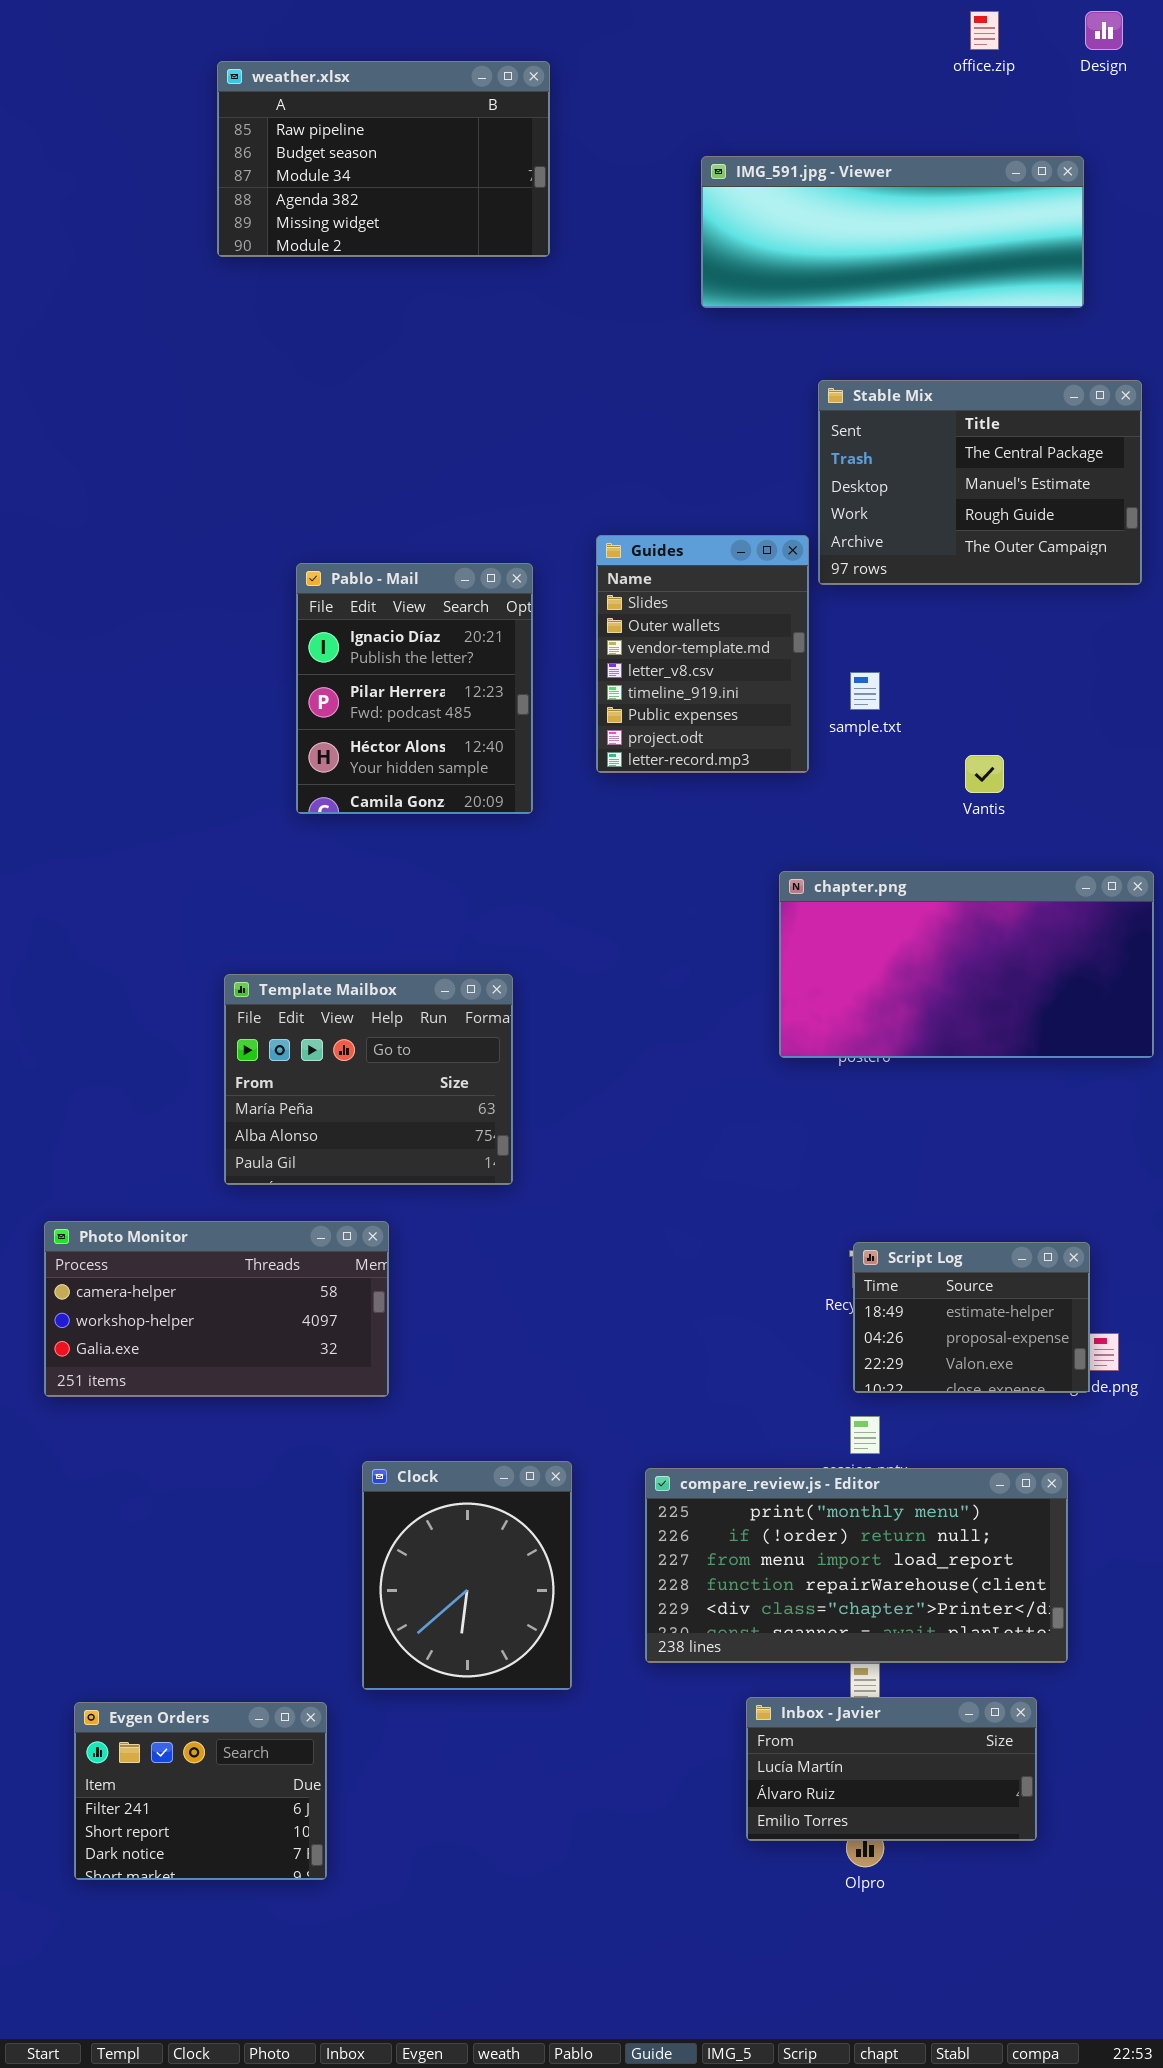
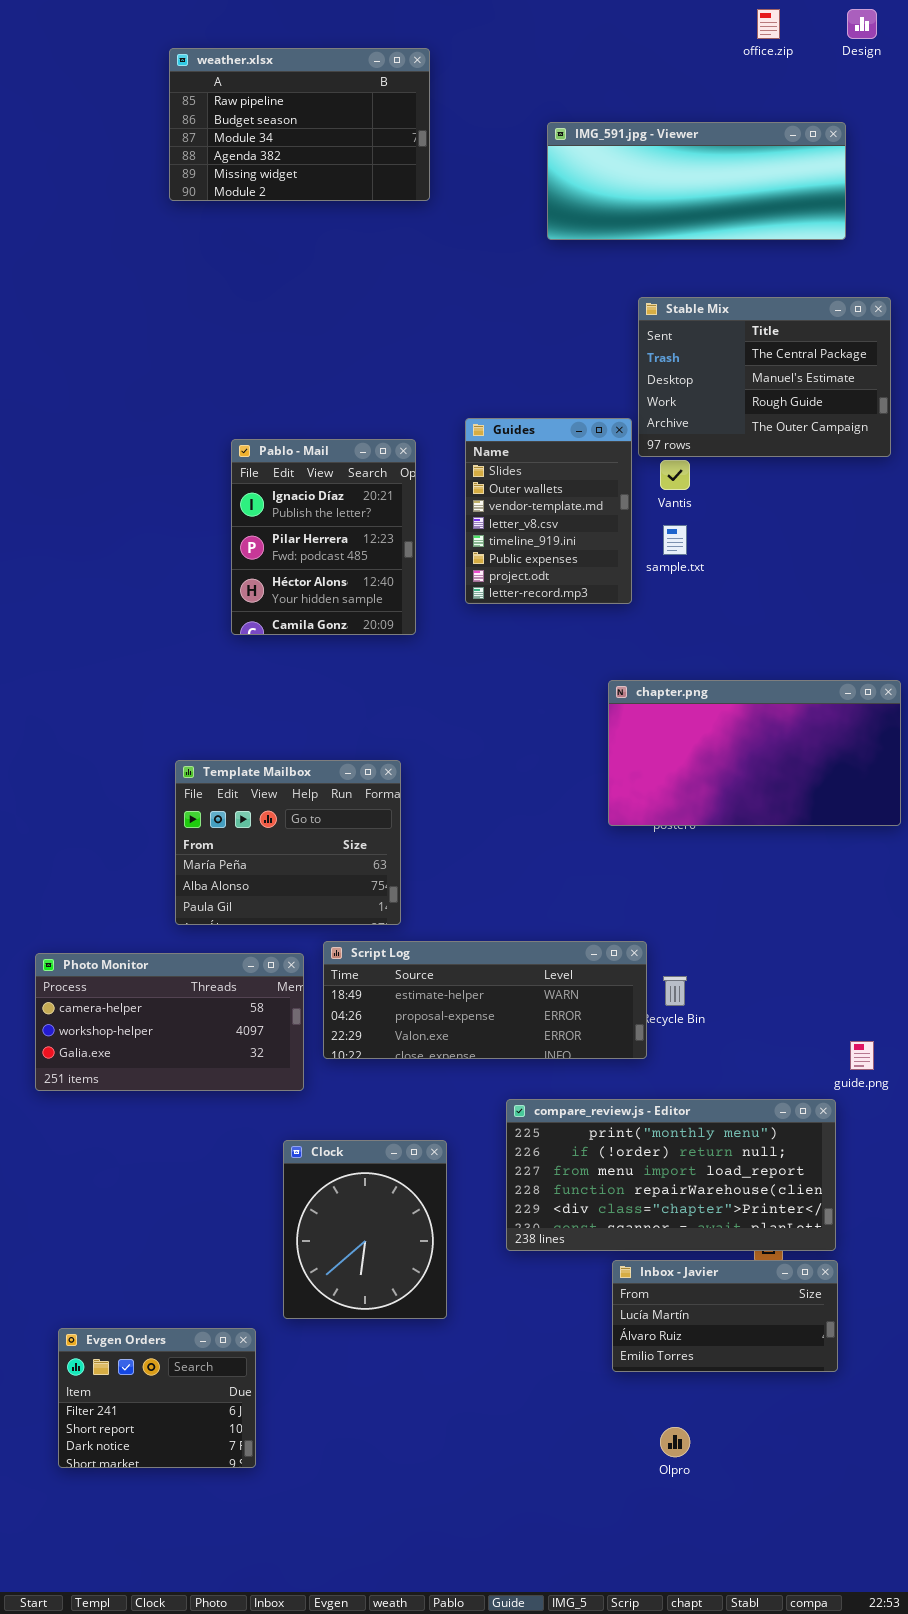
Vantis: [965,755,1004,793] -> [660,460,690,490], moved
Script Log: [853,1242,1090,1393] -> [323,941,647,1059], moved, resized
compare_review.js - Editor: [645,1468,1068,1663] -> [506,1099,836,1251], moved
Inbox - Javier: [746,1697,1037,1841] -> [612,1260,838,1372], moved

